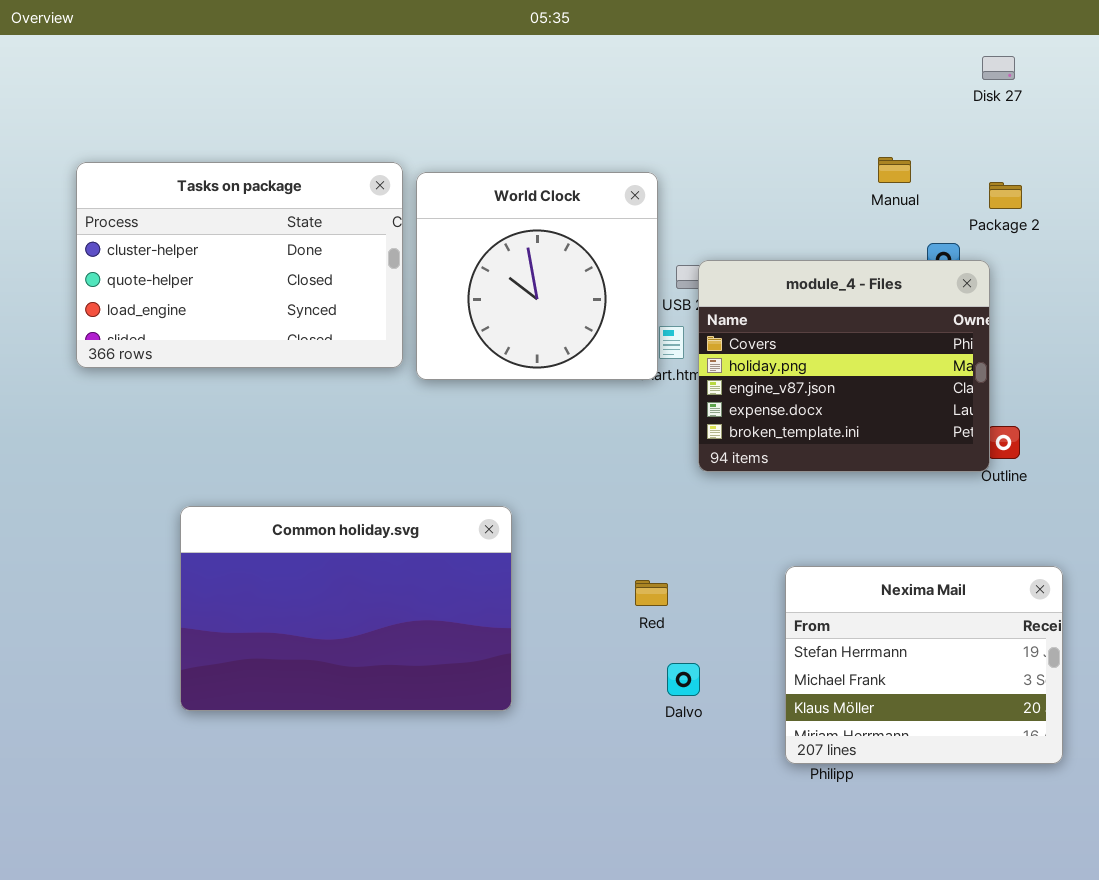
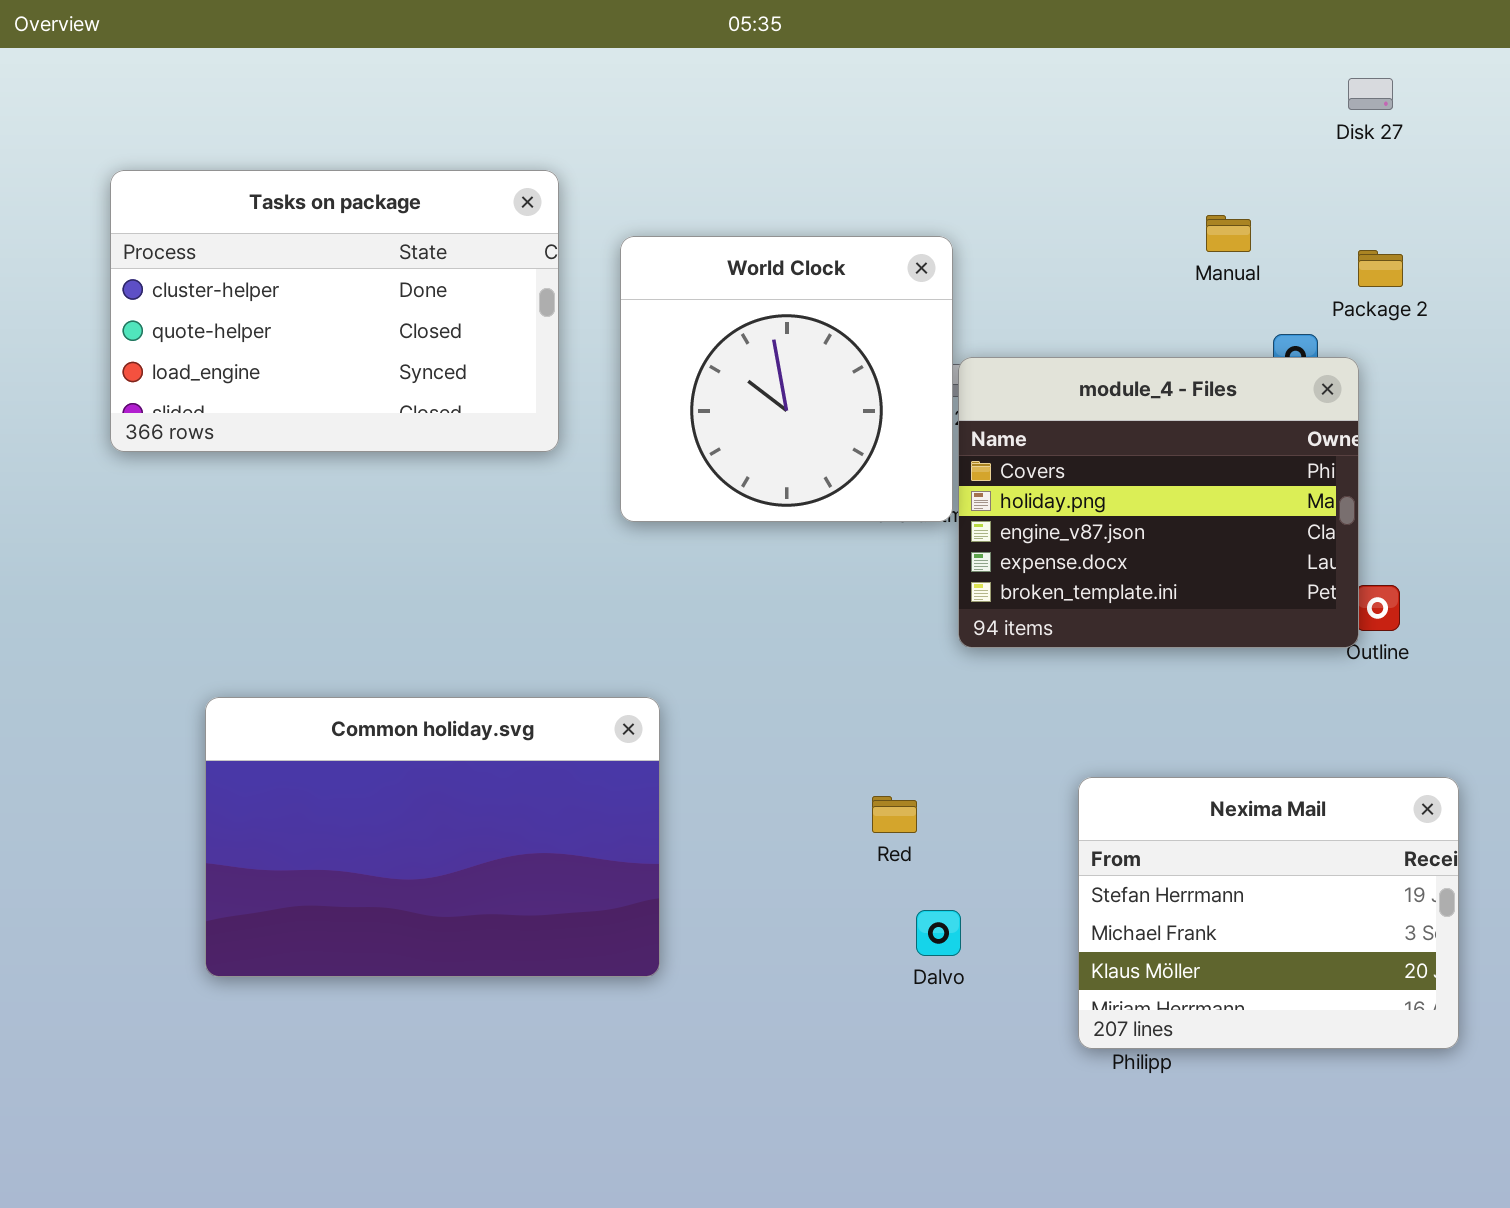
Tasks on package: [76,162,403,368] -> [110,170,559,452], moved
World Clock: [416,172,658,380] -> [620,236,953,522], moved
Common holiday.svg: [180,506,512,711] -> [205,697,660,977], moved

